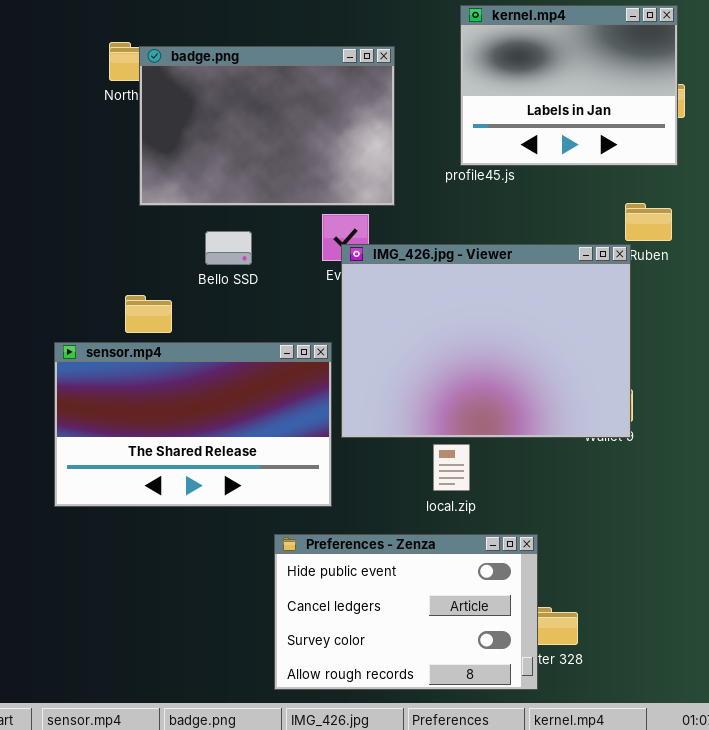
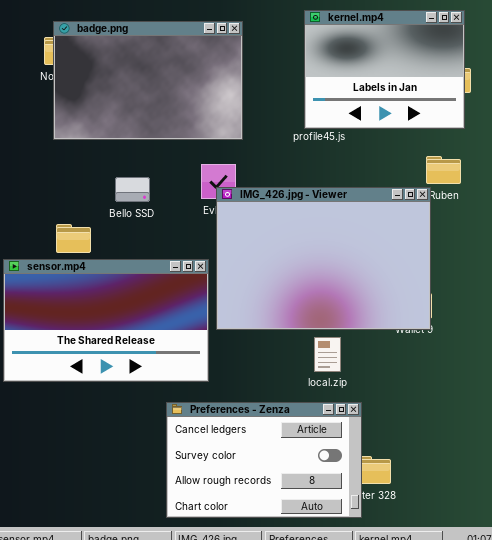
badge.png: [139,46,395,206] -> [53,21,243,140], moved
local.zip: [433,444,470,491] -> [314,337,341,372], moved
Preferences - Zenza: [274,534,538,690] -> [166,402,362,518], scrolled down 1 row

